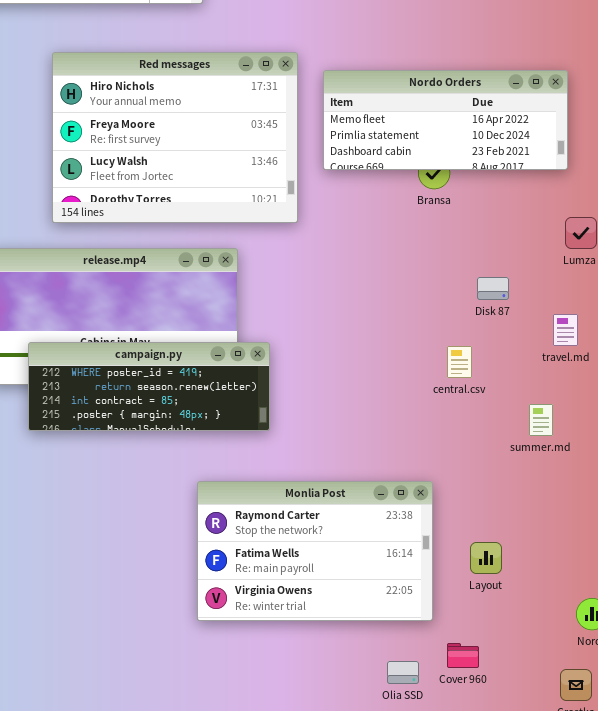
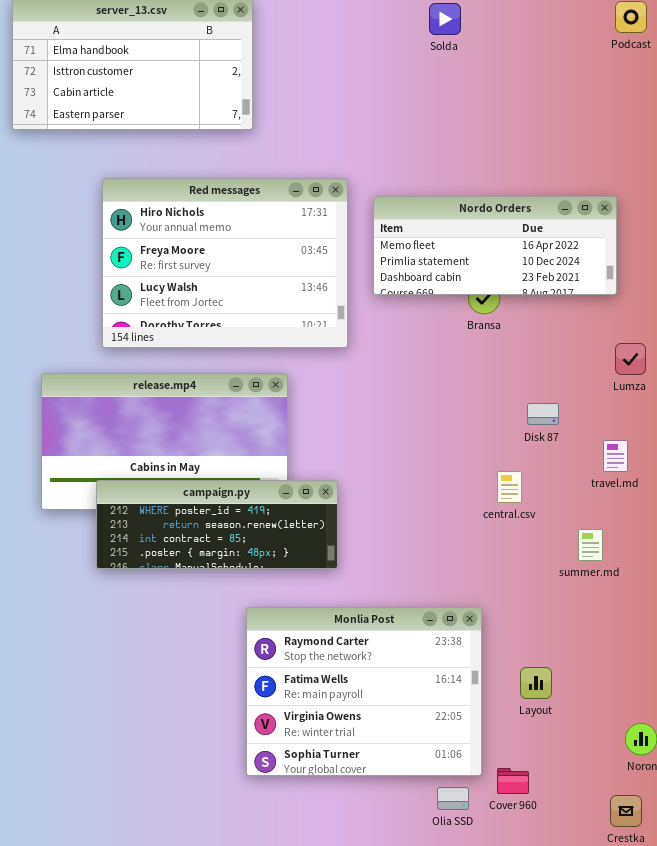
campaign.py: [28,342,270,431] -> [96,480,338,569], moved
Monlia Post: [197,481,433,621] -> [246,607,482,776], resized

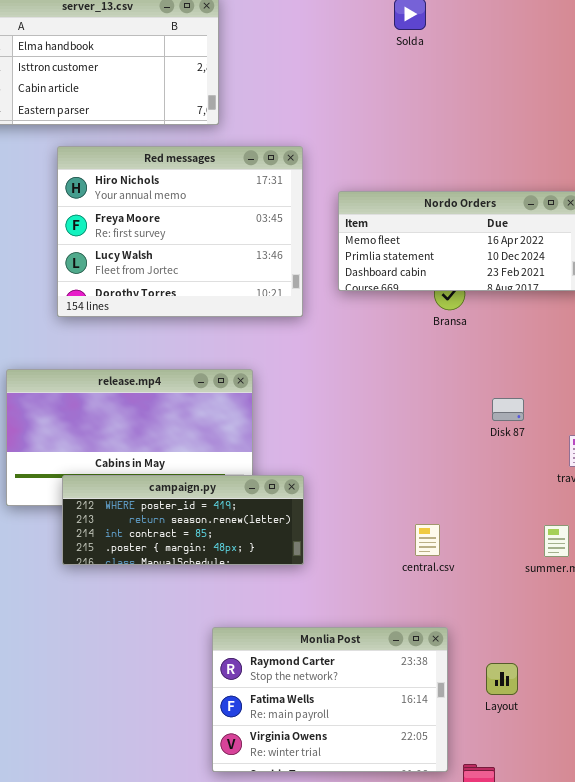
Red messages: [102,178,348,348] -> [57,146,303,317], moved
central.csv: [497,471,522,503] -> [415,524,440,556], moved
Monlia Post: [246,607,482,776] -> [212,627,448,772], resized

